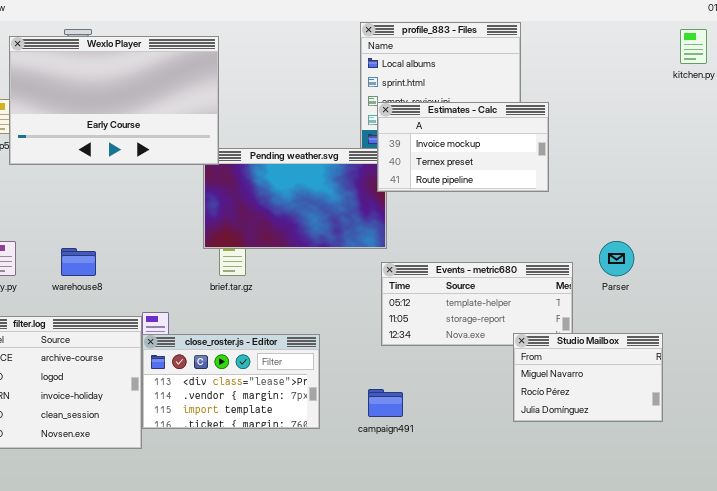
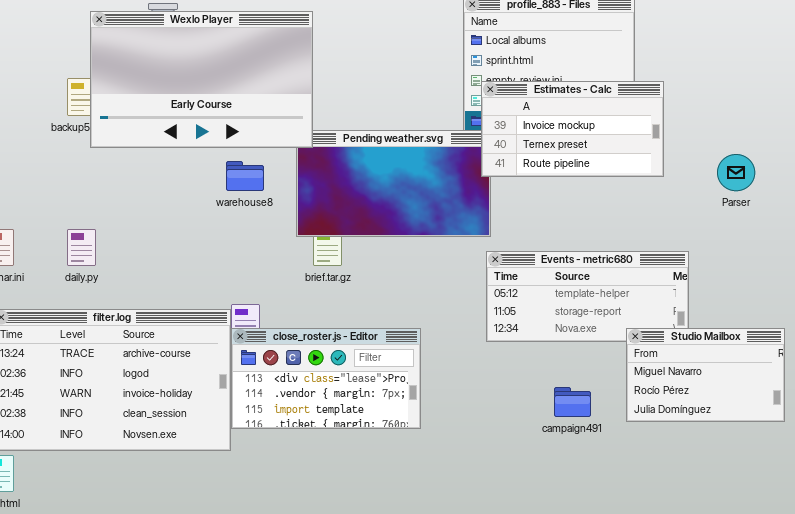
Parser: [599,241,634,276] -> [717,154,755,191], moved
warehouse8: [61,248,96,276] -> [226,161,264,191], moved
campaign491: [368,389,403,417] -> [554,387,591,417], moved

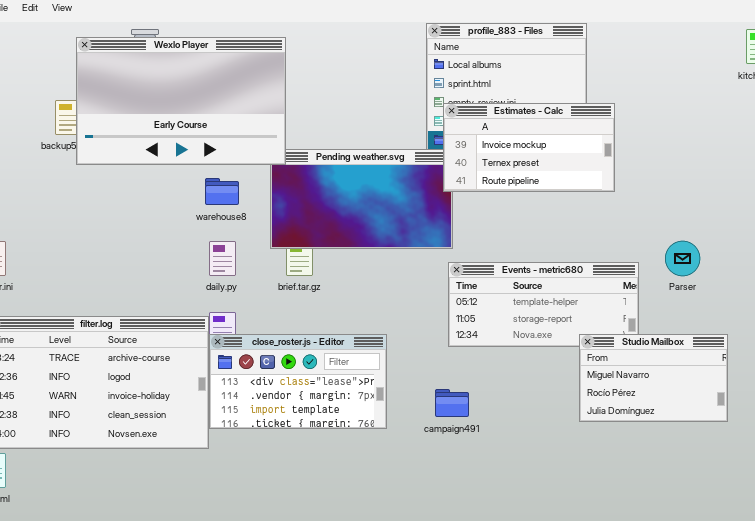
Parser: [717,154,755,191] -> [665,241,700,276], moved
daily.py: [67,229,96,266] -> [209,241,236,276], moved
campaign491: [554,387,591,417] -> [435,389,469,417], moved

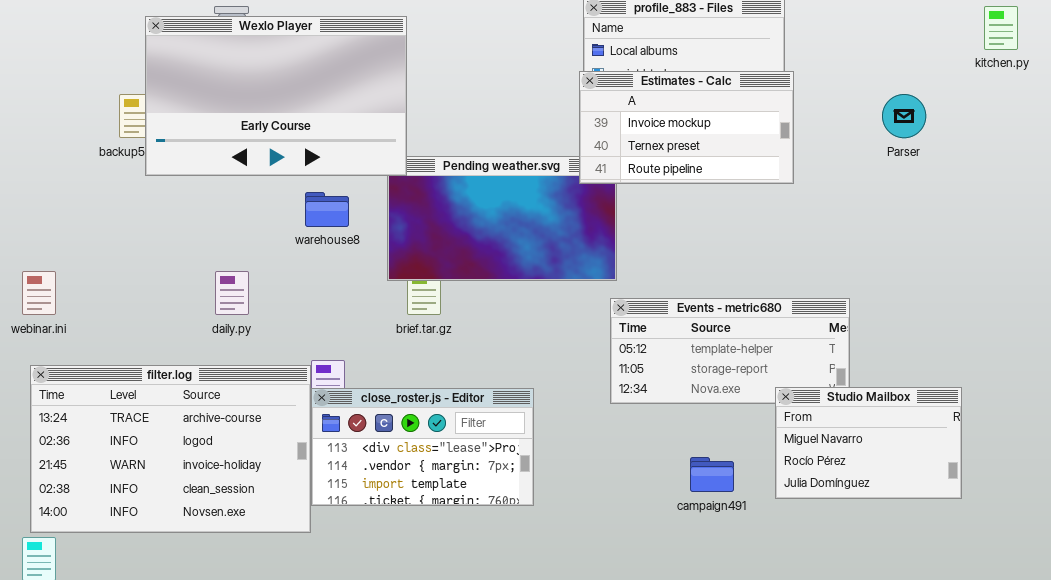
Estimates - Calc: [443,103,615,192] -> [579,71,794,184], moved
daily.py: [209,241,236,276] -> [215,271,249,315], moved
Parser: [665,241,700,276] -> [882,94,926,138], moved
campaign491: [435,389,469,417] -> [690,457,734,492], moved

